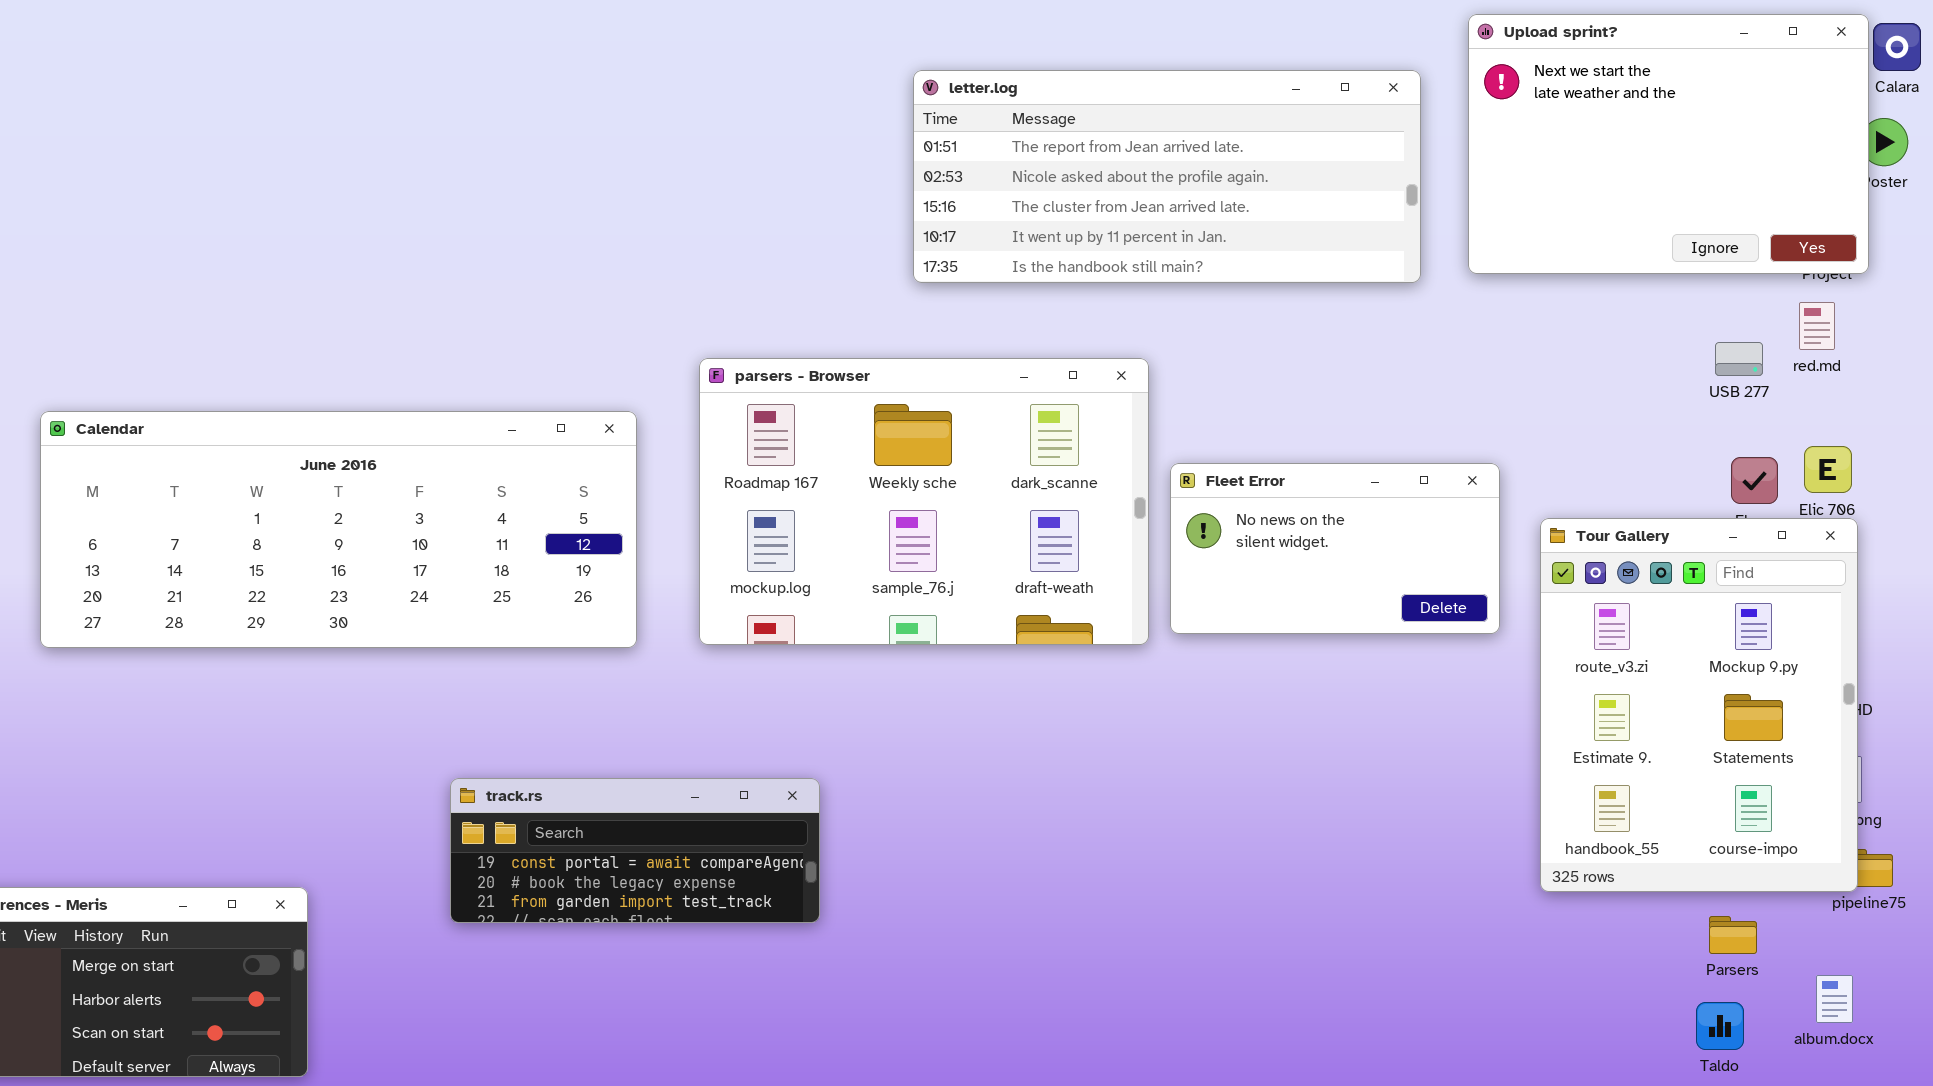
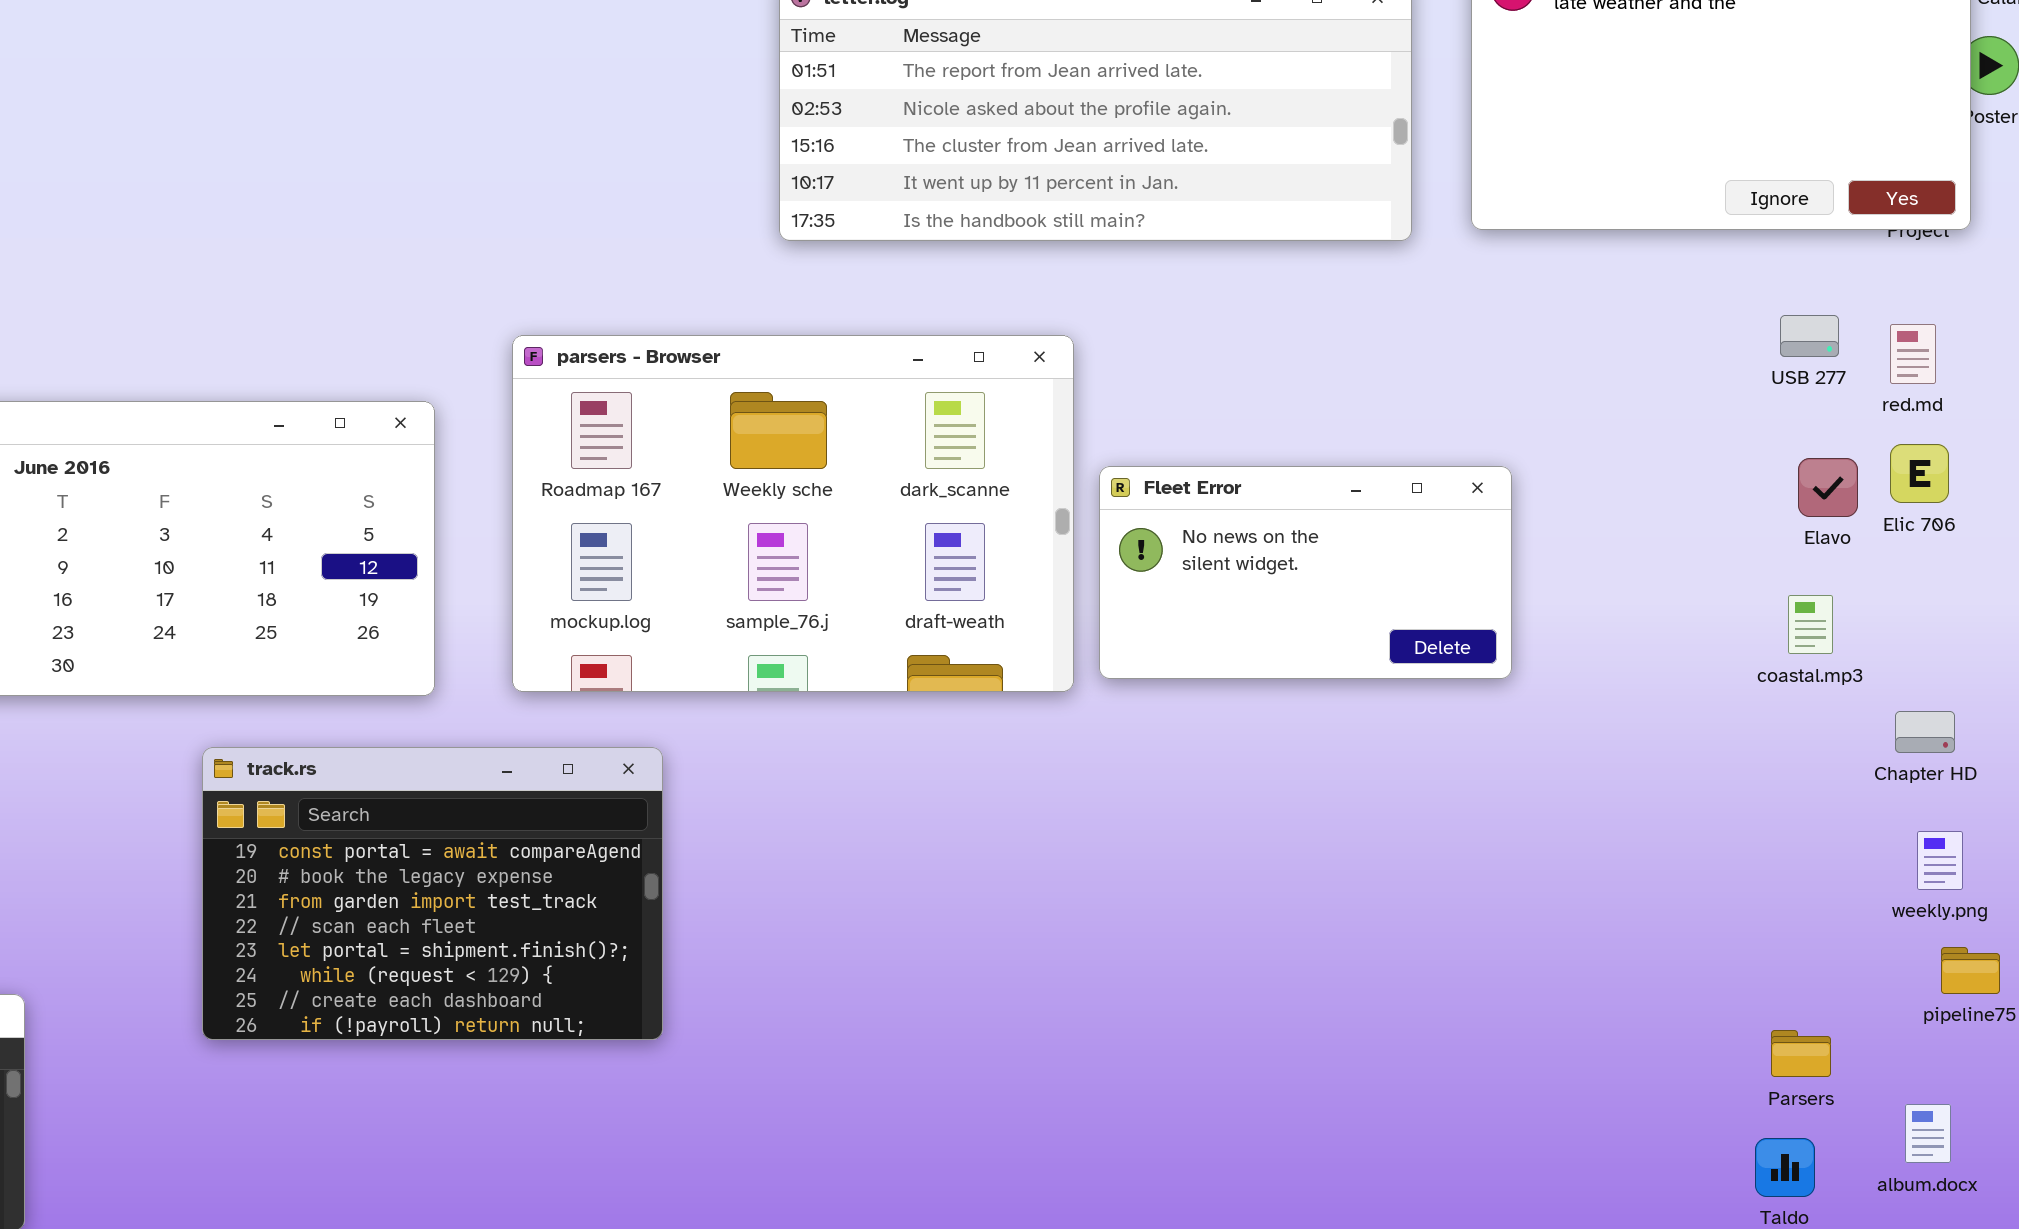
red.md: [1799,302,1835,350] -> [1890,324,1936,384], moved
Tour Gallery: [1540,518,1858,892] -> none, closed
track.rs: [450,778,820,923] -> [202,747,663,1040], resized

